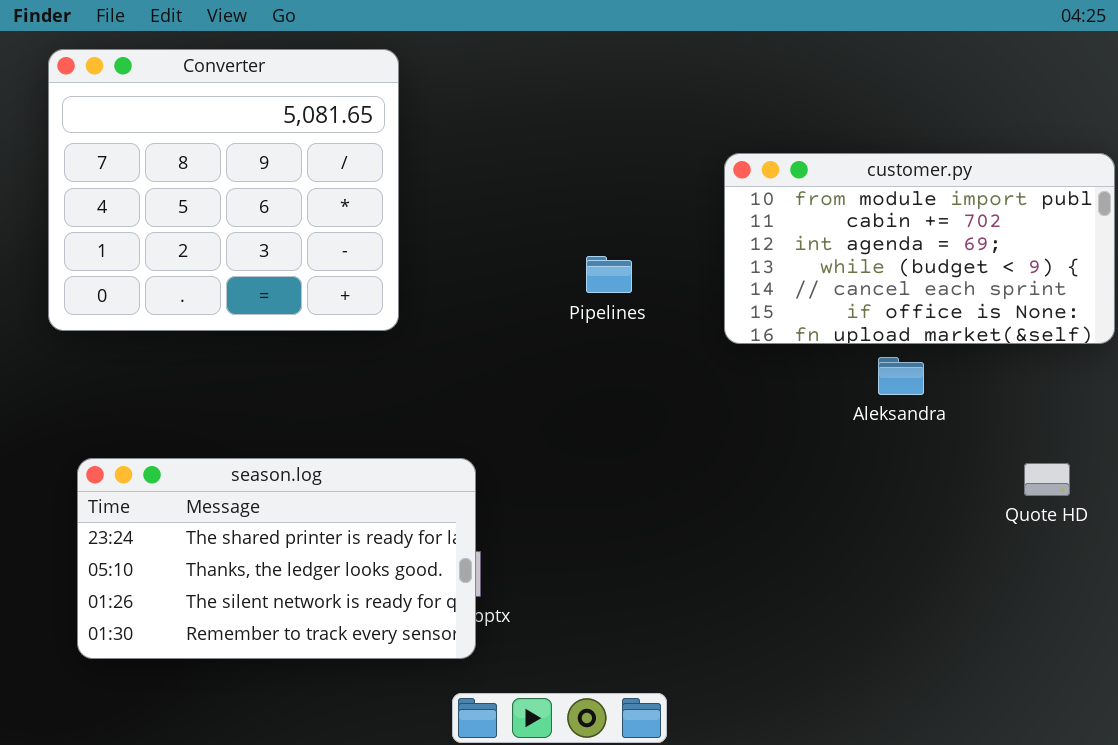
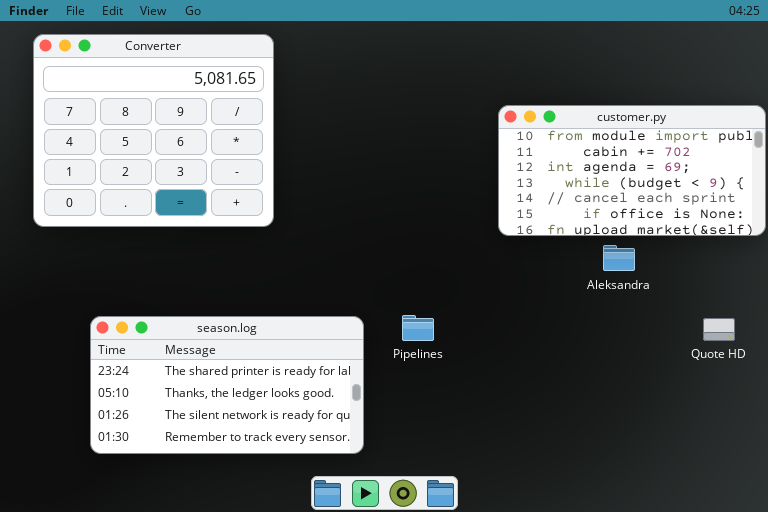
Pipelines: [586,256,632,293] -> [402,315,434,341], moved
season.log: [77,458,476,659] -> [90,316,364,454], moved

